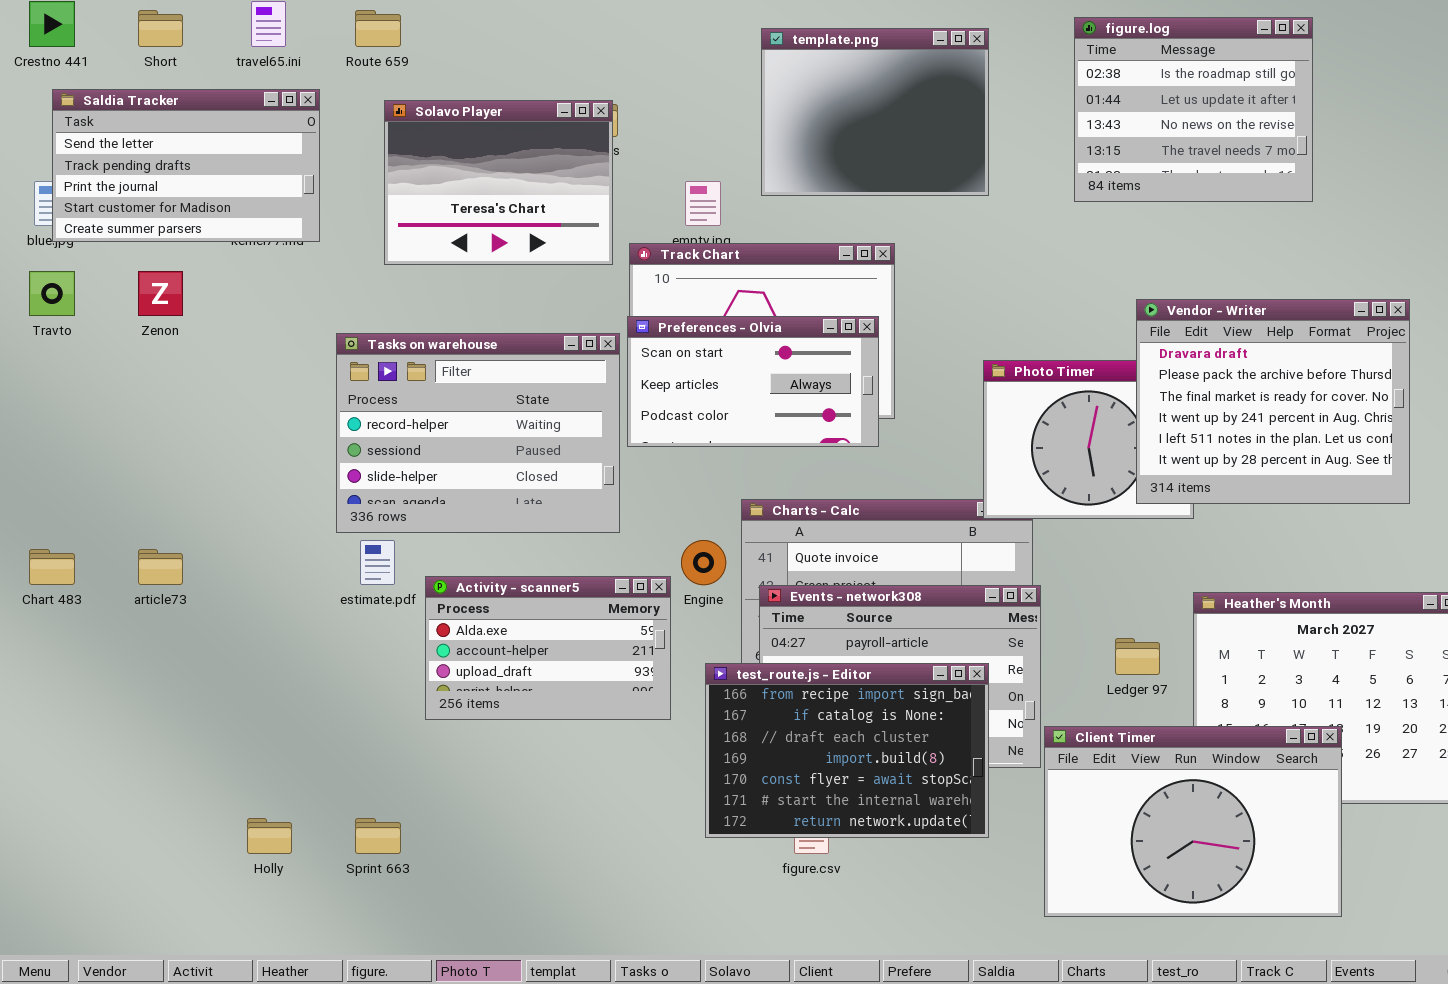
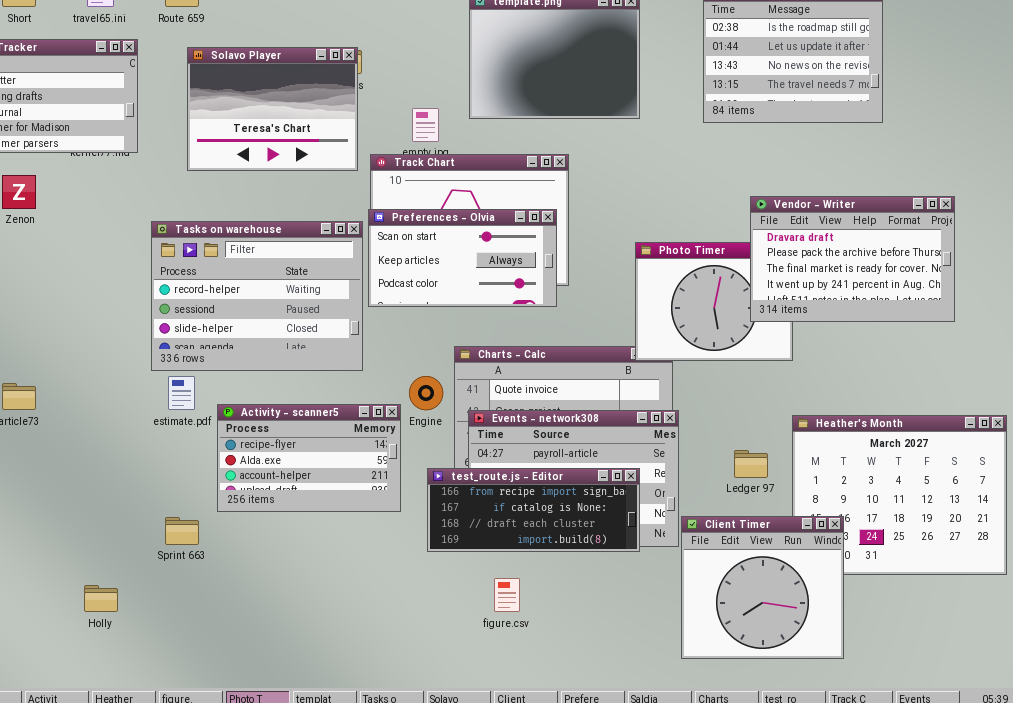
Vendor - Writer: [1136,299,1410,504] -> [750,196,955,322], resized
Activity - scanner5: [425,576,671,720] -> [217,404,401,512], scrolled up 1 row
test_route.js - Editor: [705,663,989,838] -> [427,468,640,552], resized
Client Timer: [1044,726,1342,917] -> [681,516,844,659], resized
Sprint 663: [355,818,401,854] -> [165,517,199,545], moved

